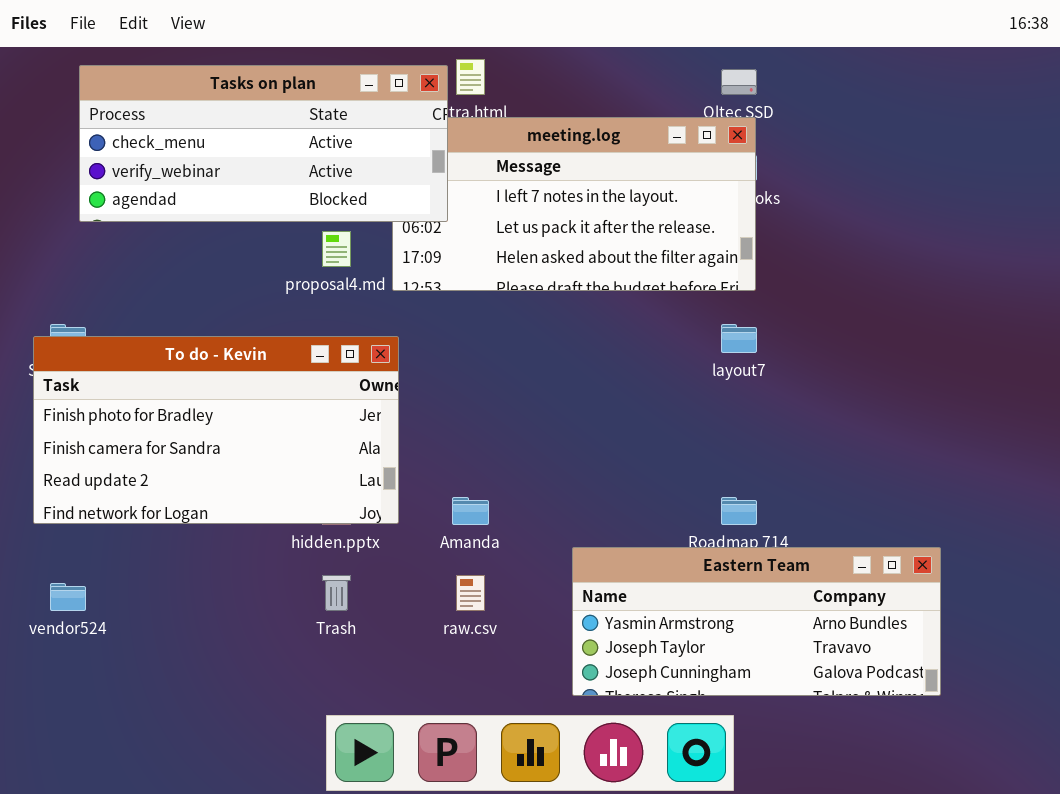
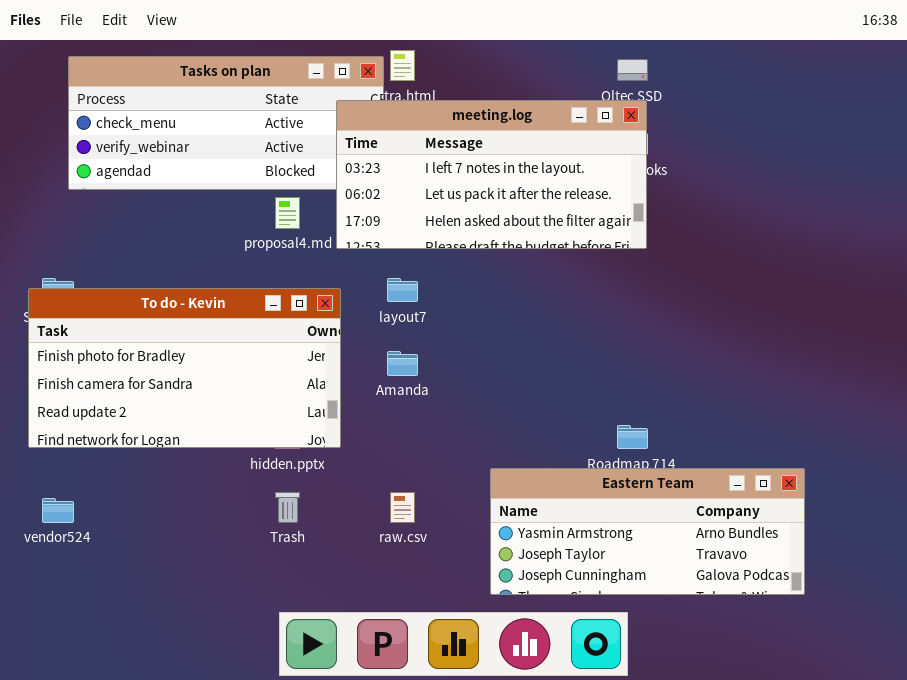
meeting.log: [392,117,756,291] -> [336,100,647,249], raised
layout7: [721,324,757,353] -> [387,278,418,302], moved
Amanda: [452,497,489,525] -> [387,351,418,376], moved

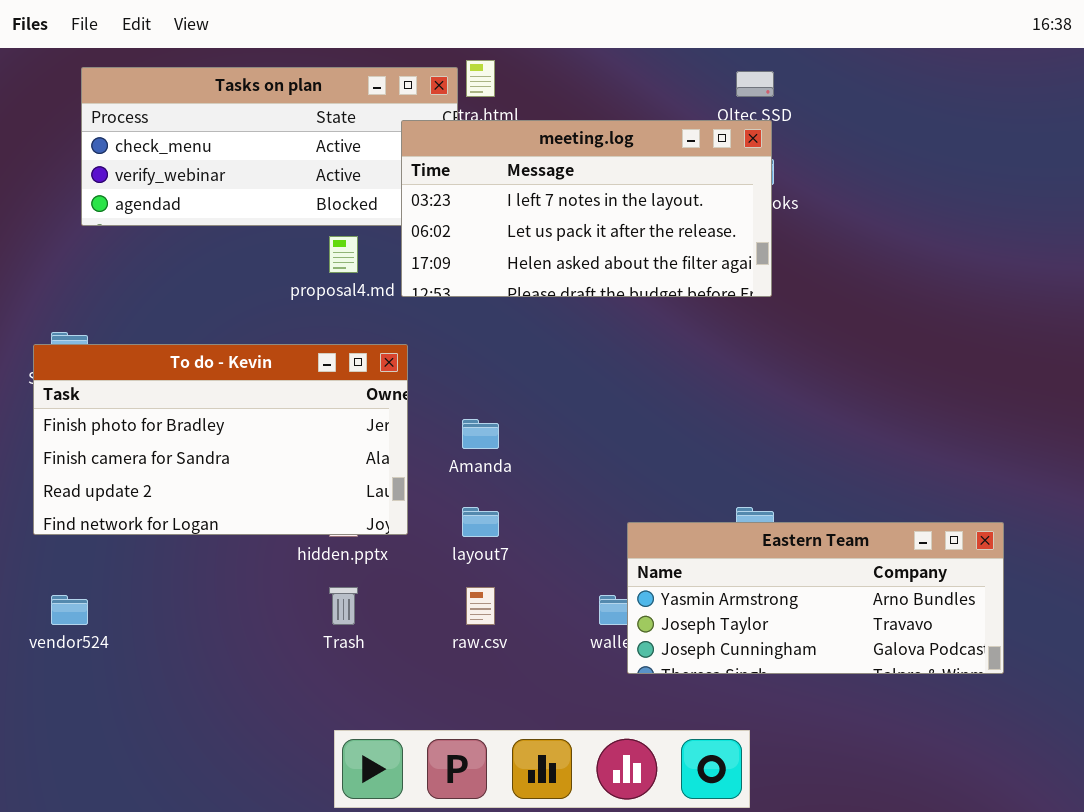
layout7: [387,278,418,302] -> [462,507,499,537], moved
Eastern Team: [490,468,805,595] -> [627,522,1004,674], moved

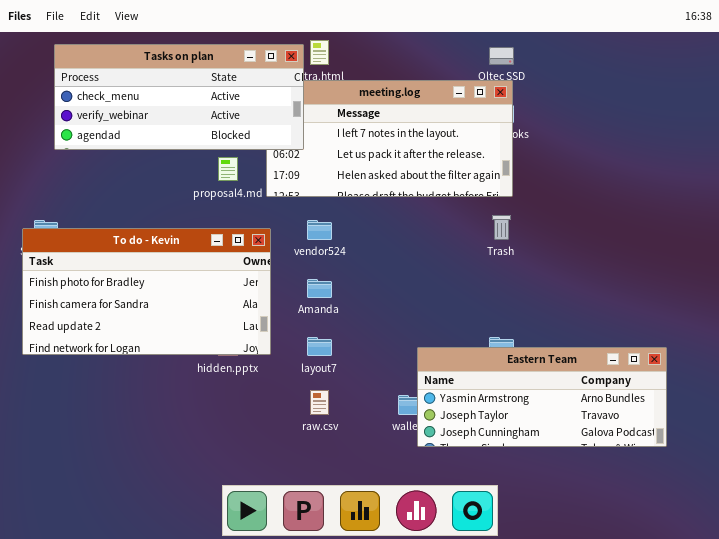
Tasks on plan: [81,67,458,226] -> [54,44,304,150], raised
Trash: [329,587,358,625] -> [492,215,511,240], moved
vendor524: [51,595,88,625] -> [307,220,332,240], moved

